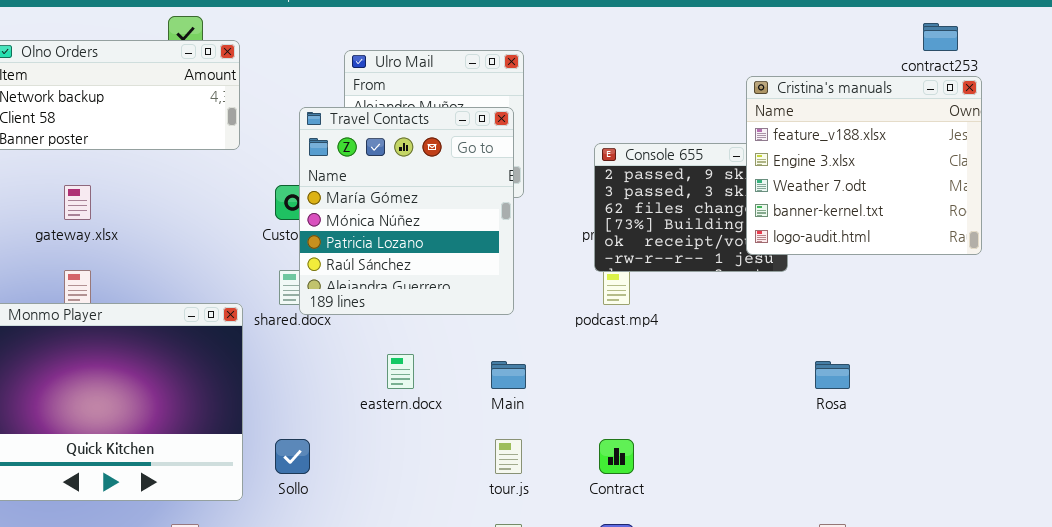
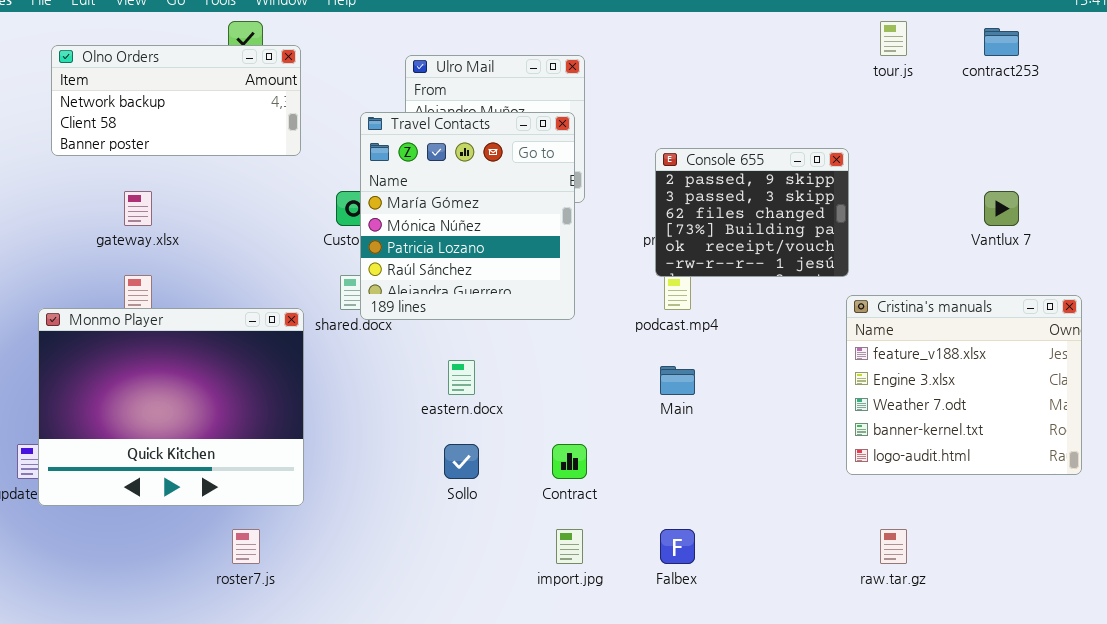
Cristina's manuals: [746,76,982,255] -> [846,295,1082,475], moved
Main: [491,361,526,389] -> [660,366,695,395], moved
Sollo: [275,439,310,474] -> [444,444,479,479], moved
tour.js: [495,439,522,474] -> [880,21,907,56], moved
Contract: [599,439,634,474] -> [552,444,587,479], moved

